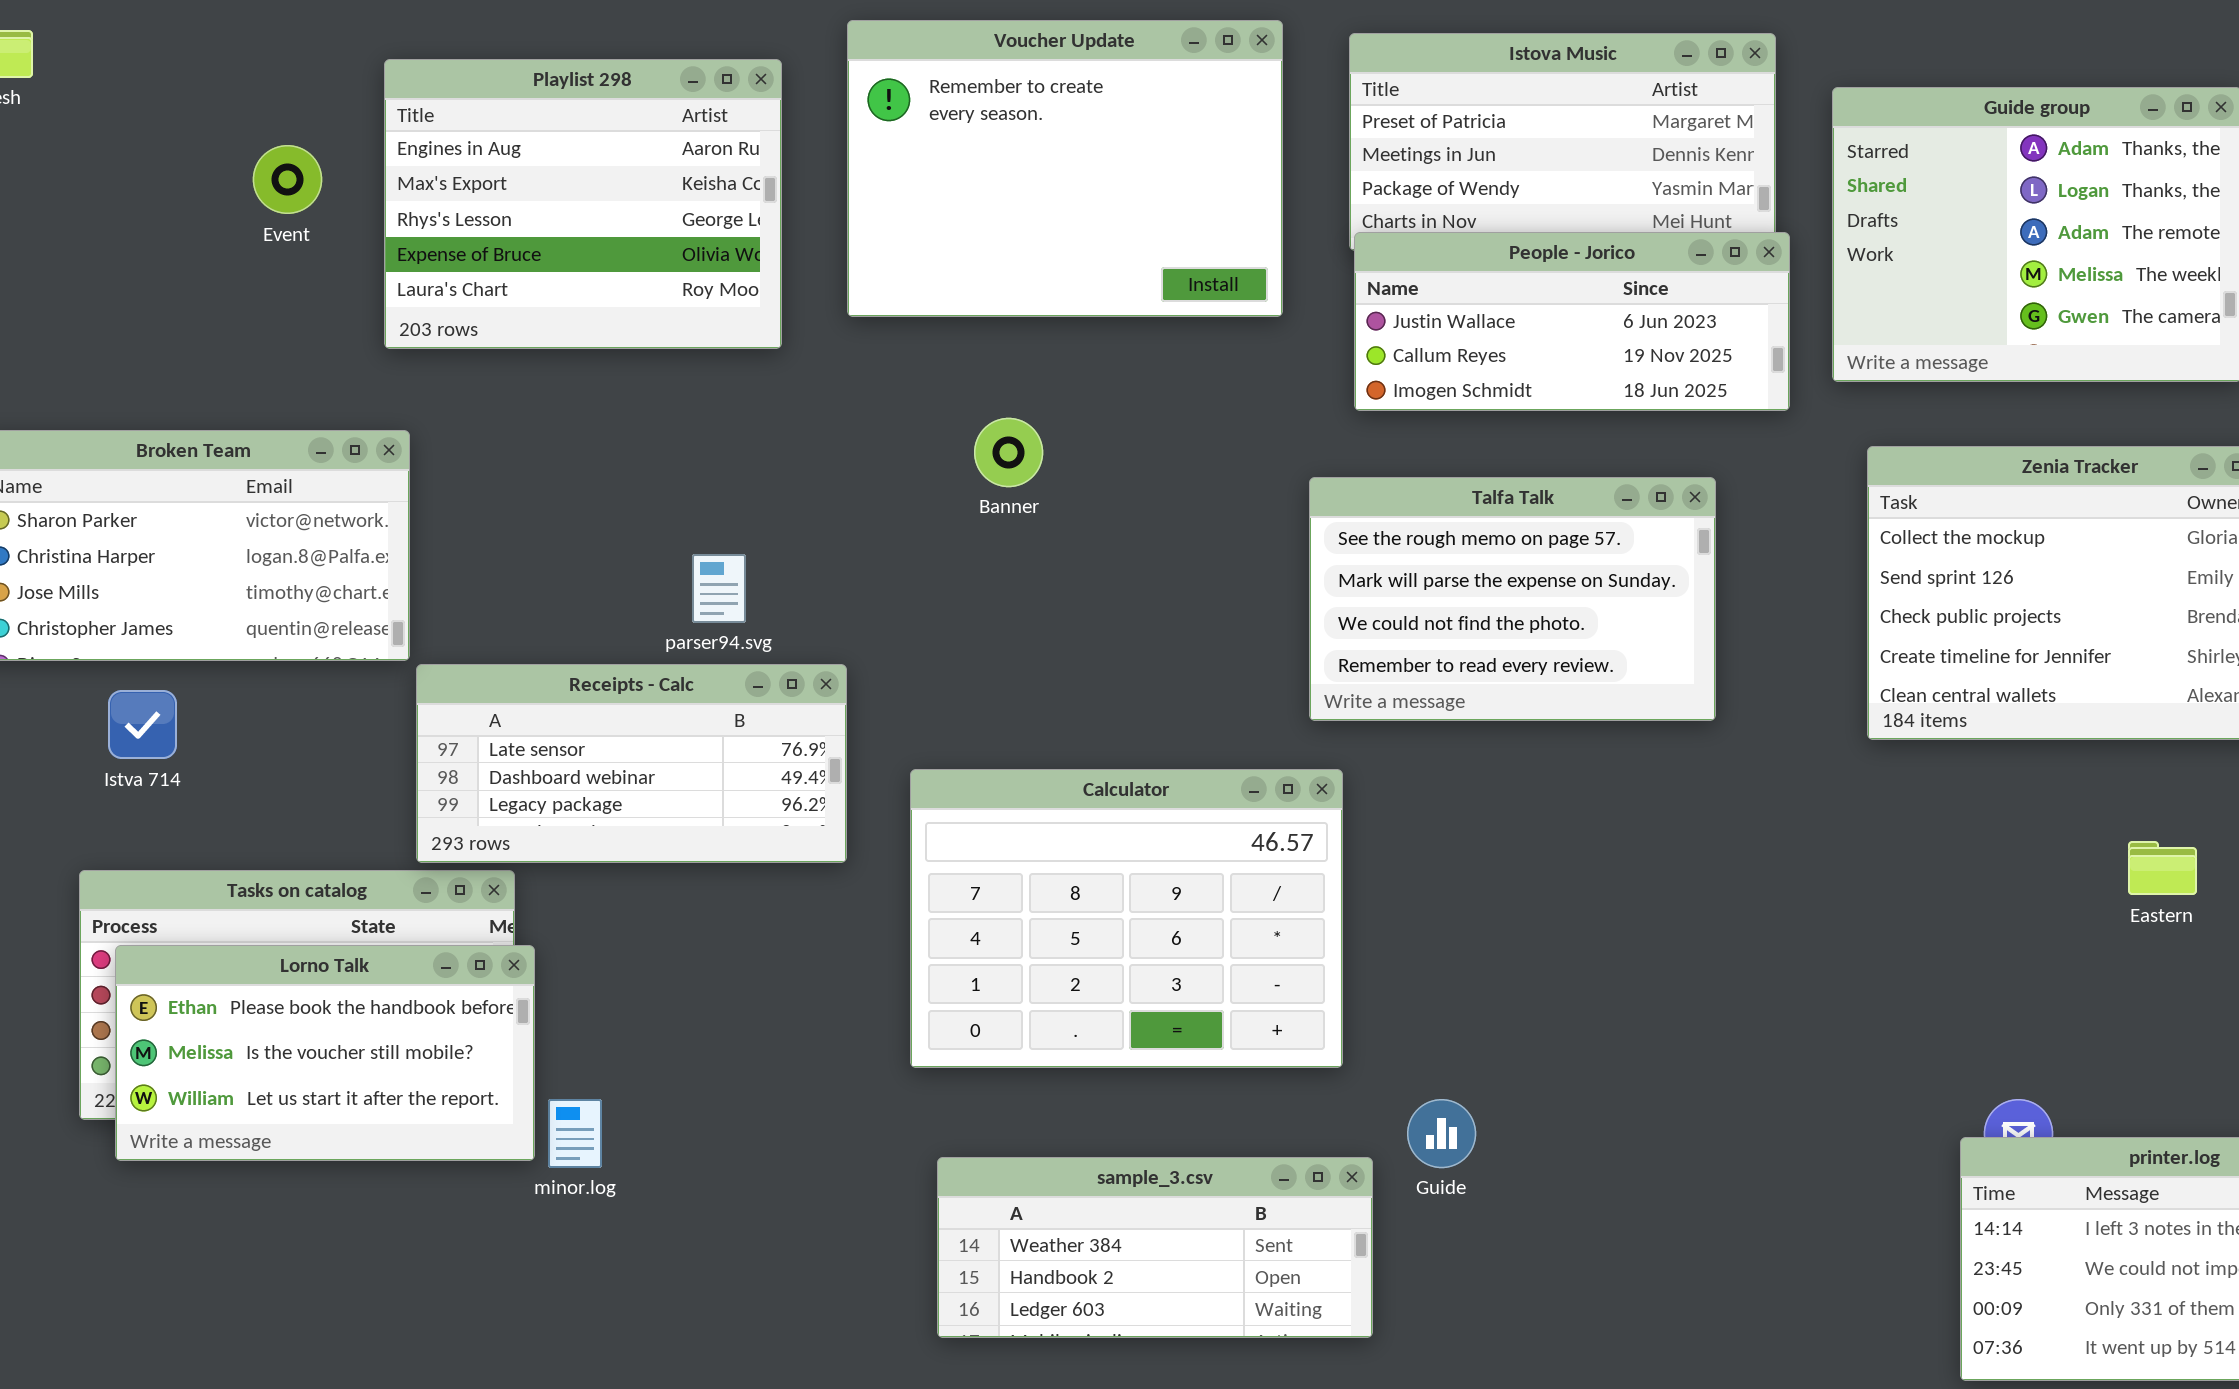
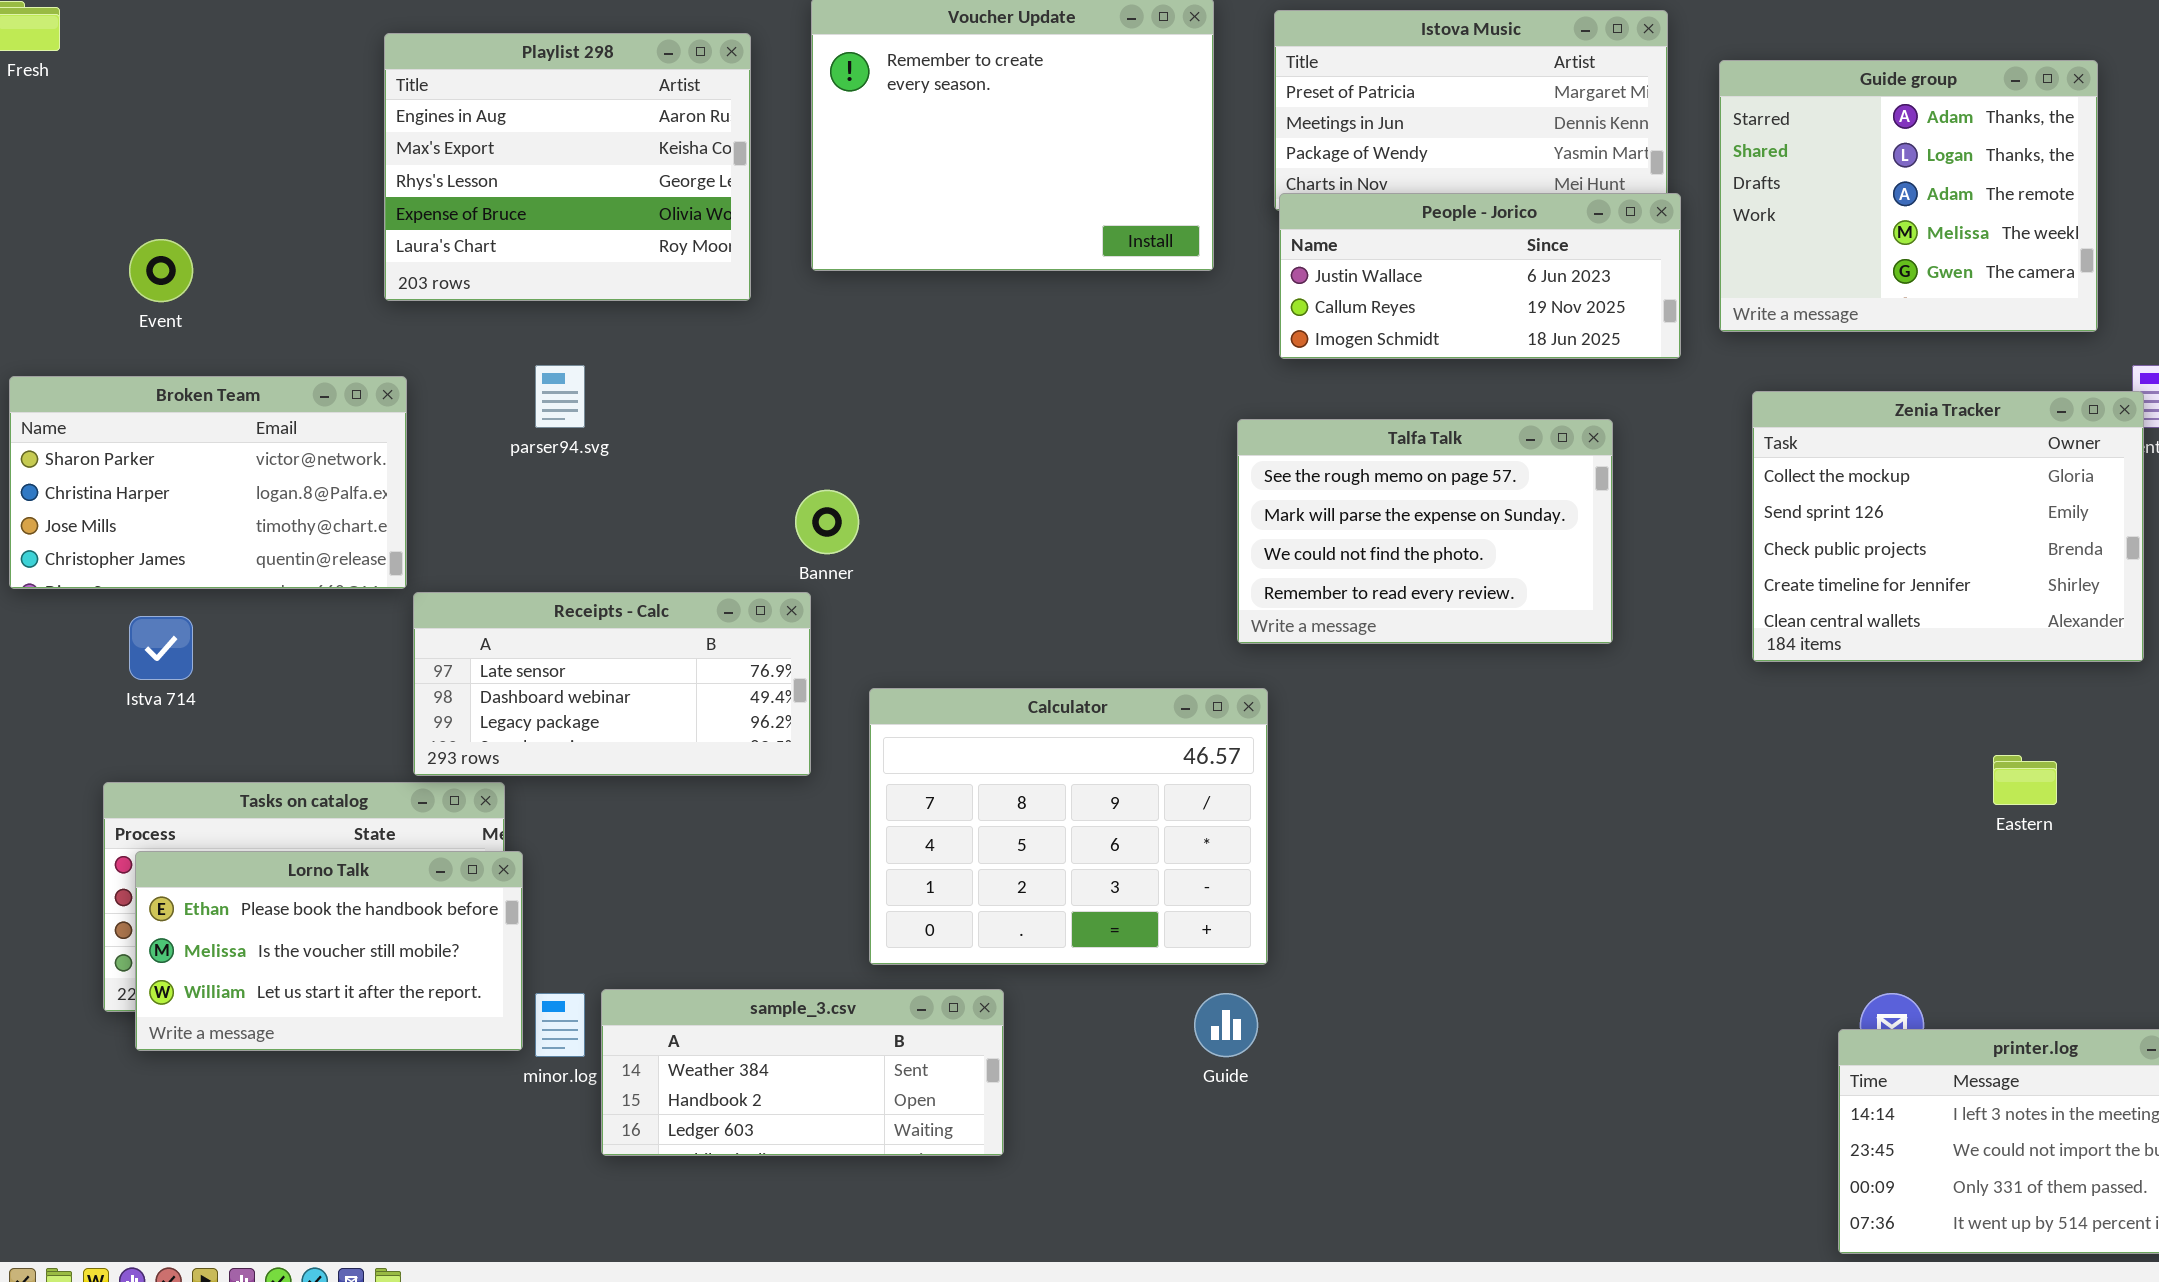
Event: [253,145,322,214] -> [129,239,193,302], moved
Banner: [974,418,1043,487] -> [795,490,859,554], moved
parser94.svg: [692,554,746,623] -> [535,365,585,428], moved
Guide: [1407,1099,1476,1168] -> [1194,993,1258,1057], moved
sample_3.csv: [937,1157,1373,1338] -> [601,989,1004,1156], moved

